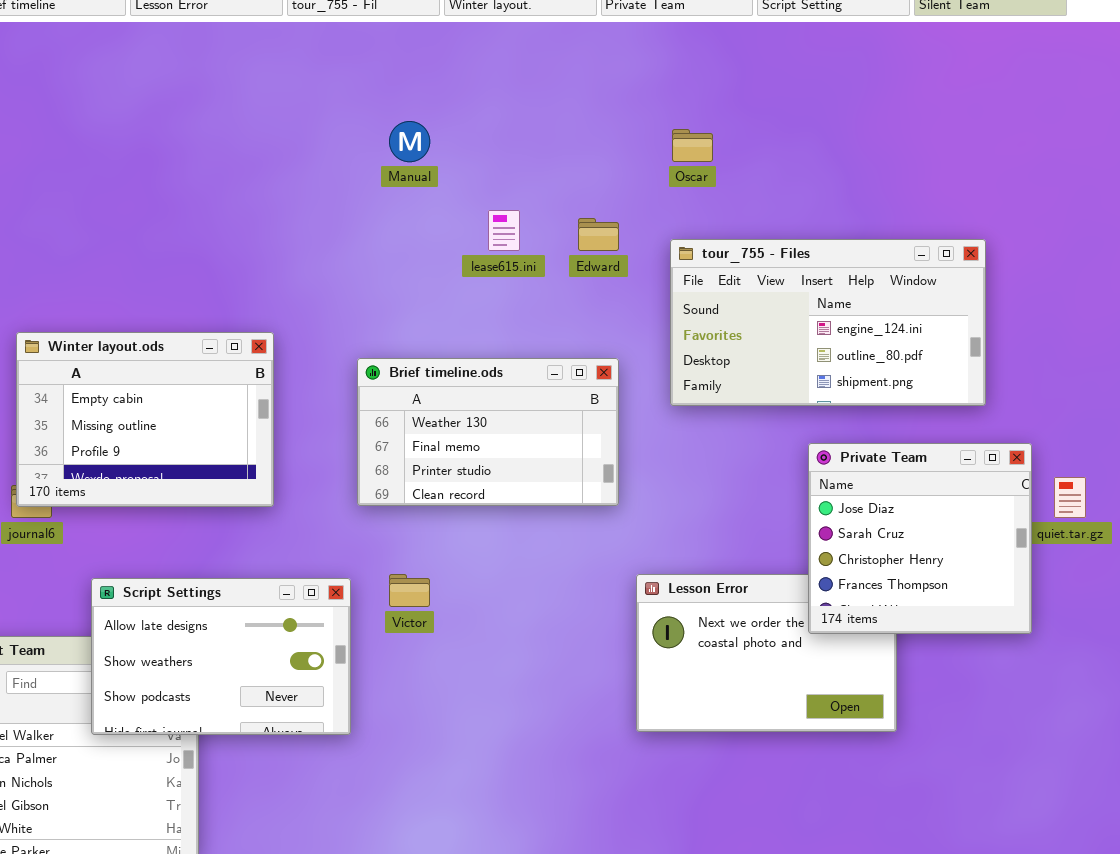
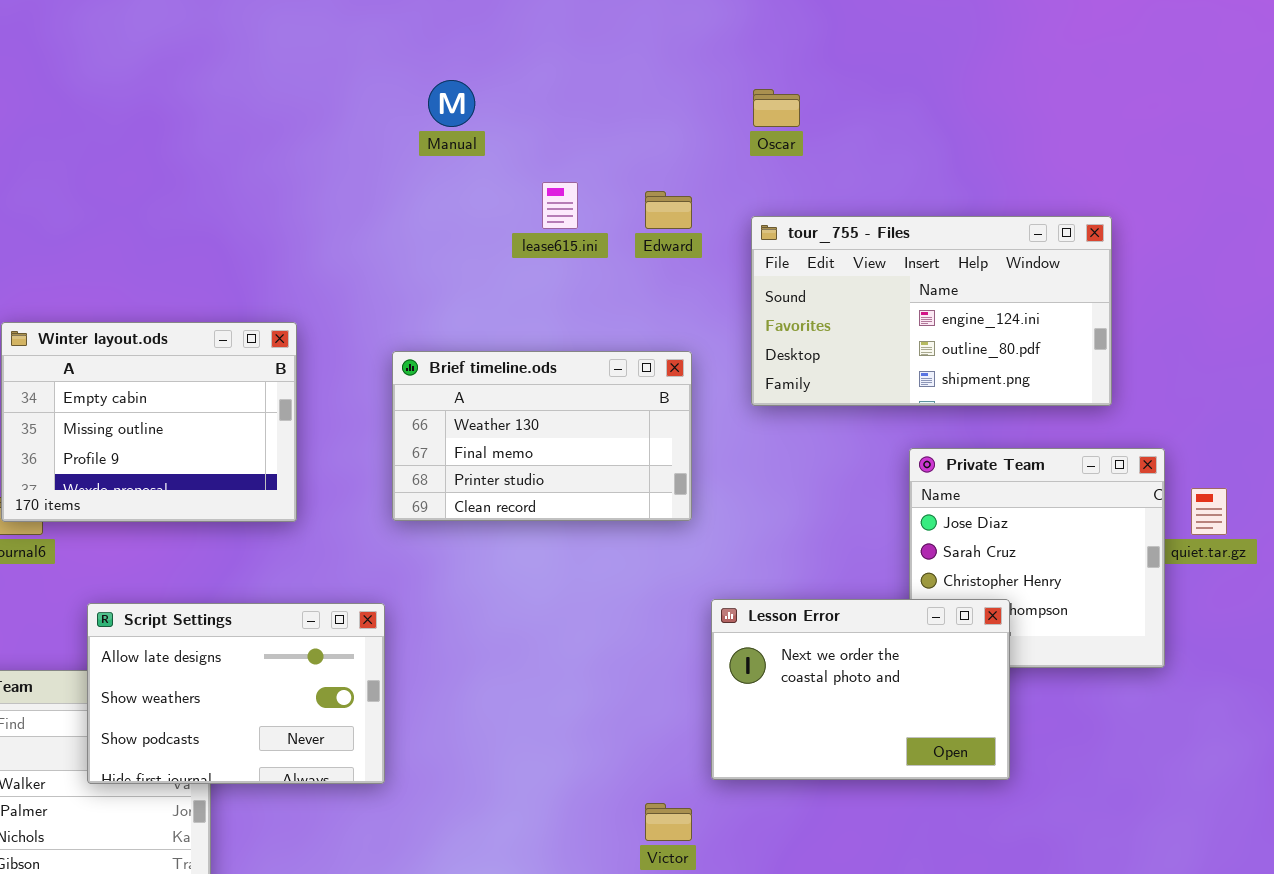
Victor: [389,574,430,607] -> [645,803,692,841], moved
Lesson Error: [636,574,897,732] -> [711,599,1010,780], raised

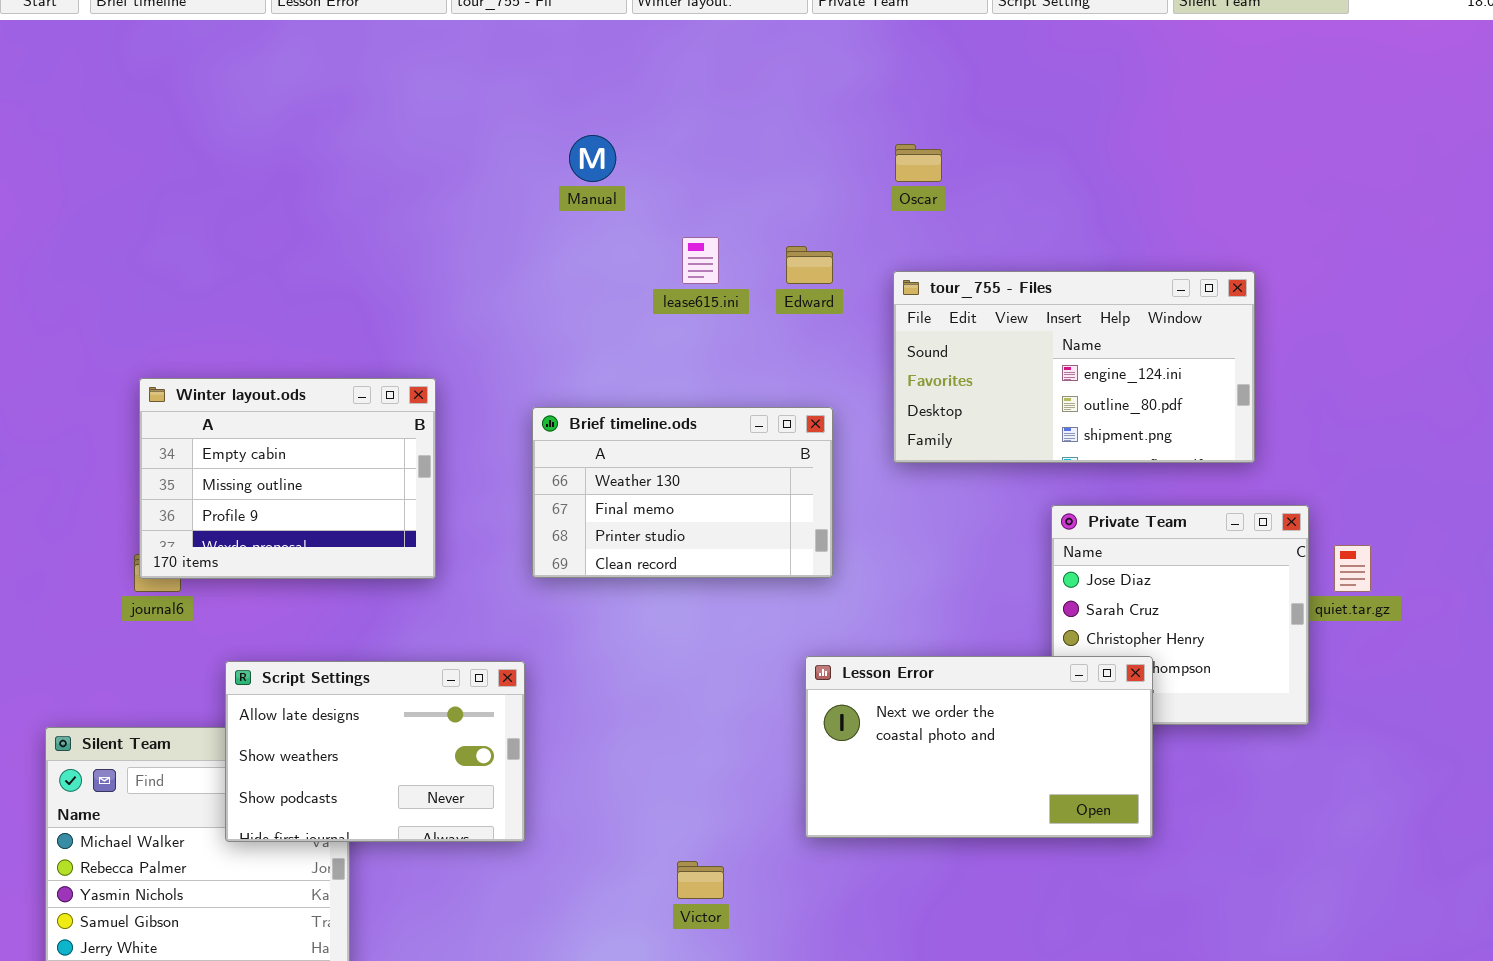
Lesson Error: [711,599,1010,780] -> [805,656,1153,838], resized
Victor: [645,803,692,841] -> [677,861,724,899], moved

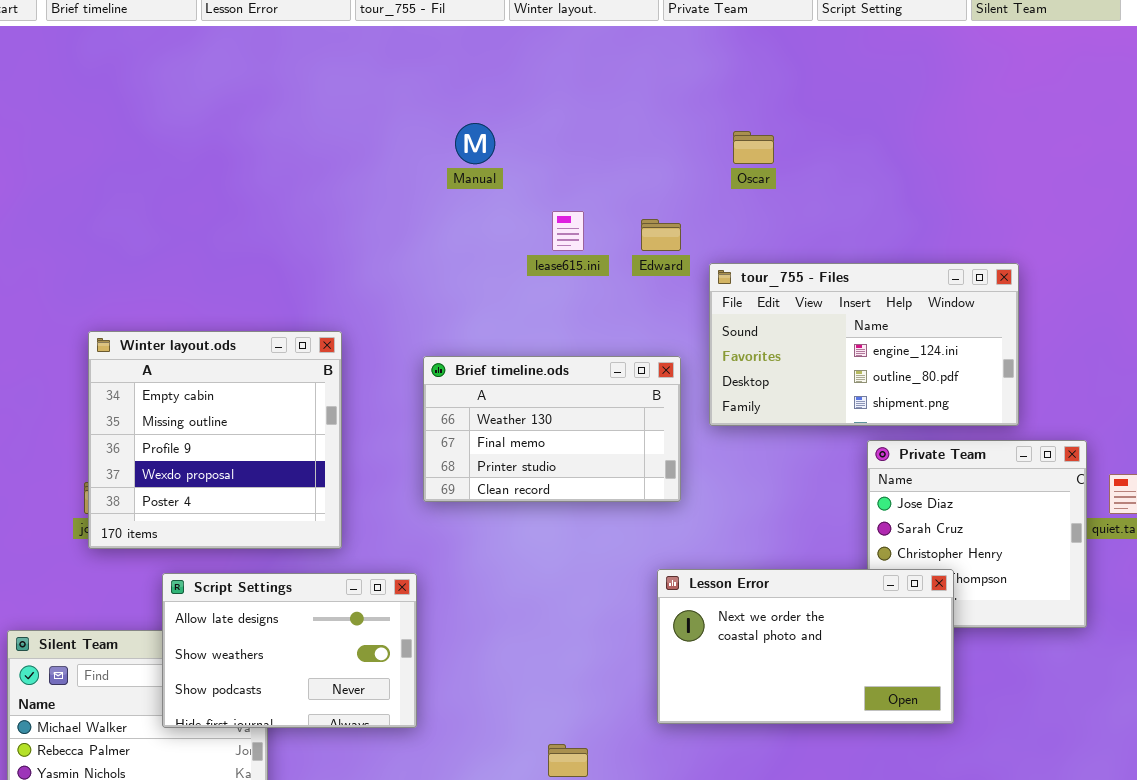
tour_755 - Files: [893,271,1255,463] -> [709,263,1019,426], moved
Winter layout.ods: [139,378,436,579] -> [88,331,342,549], resized

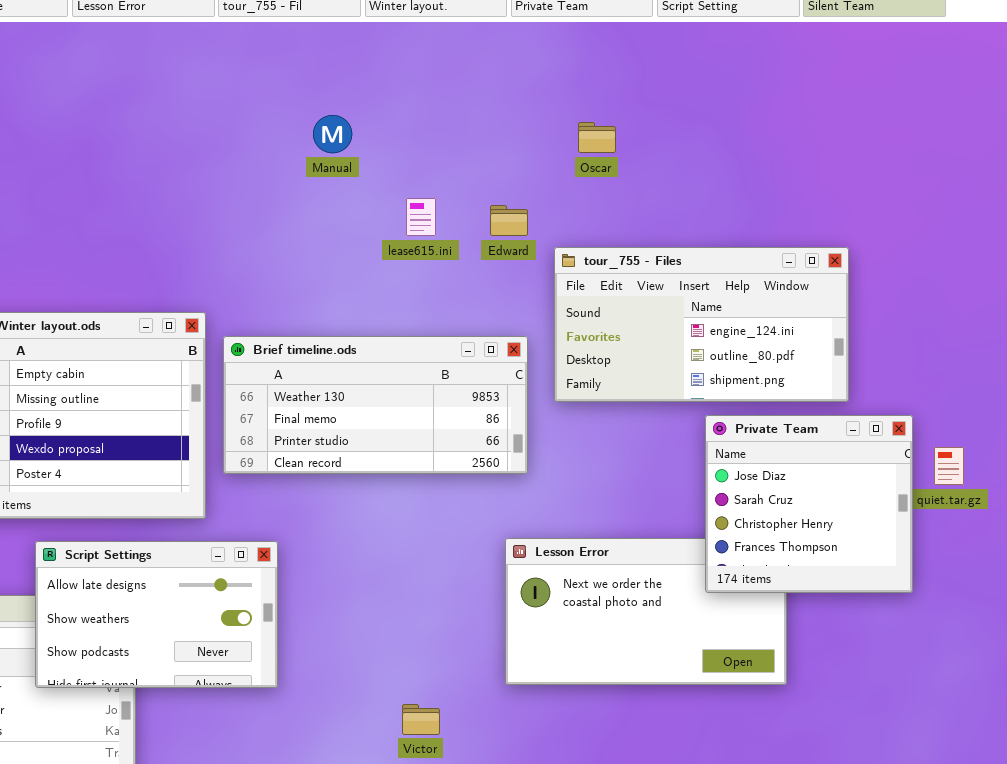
Brief timeline.ods: [423,356,681,502] -> [223,336,528,474], resized
Private Team: [867,440,1087,628] -> [705,415,913,593], raised

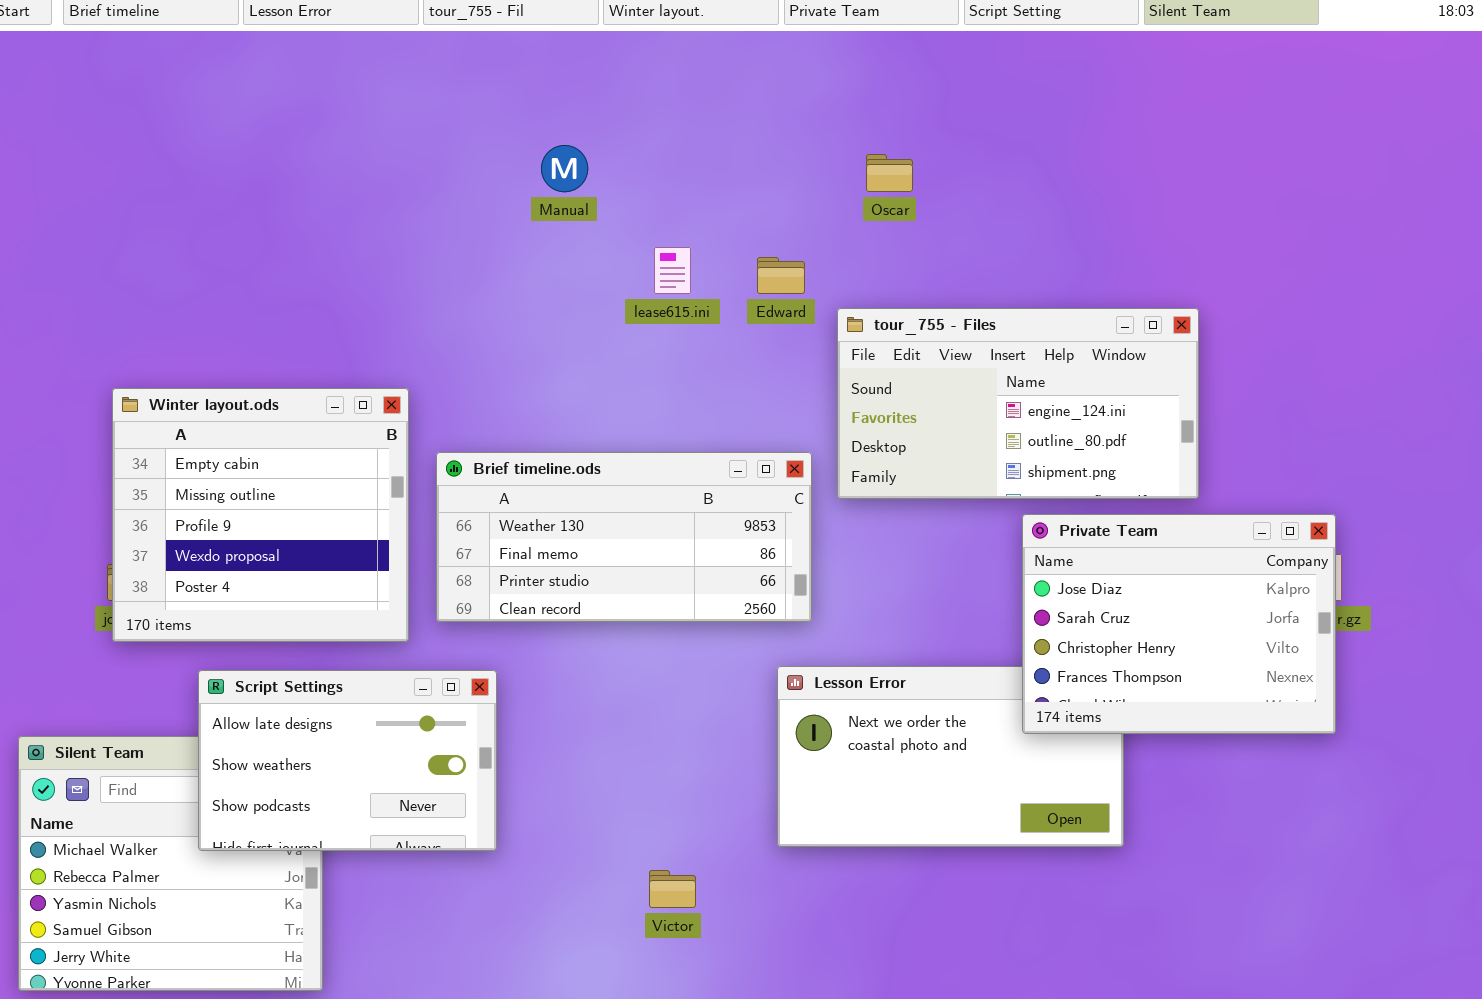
Brief timeline.ods: [223,336,528,474] -> [436,452,812,622], moved
Private Team: [705,415,913,593] -> [1022,514,1336,734], resized

